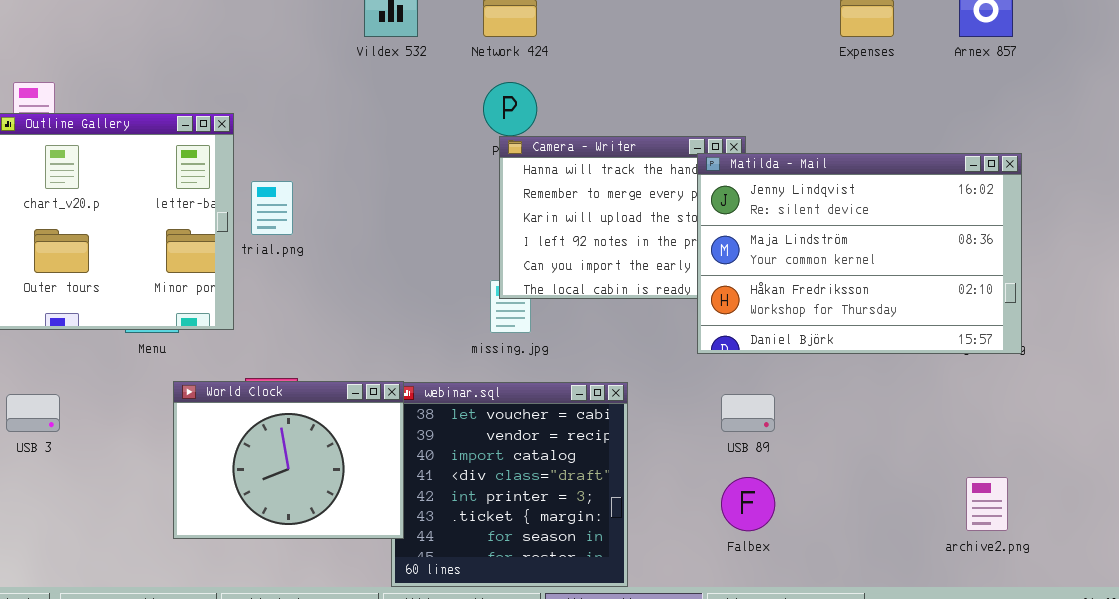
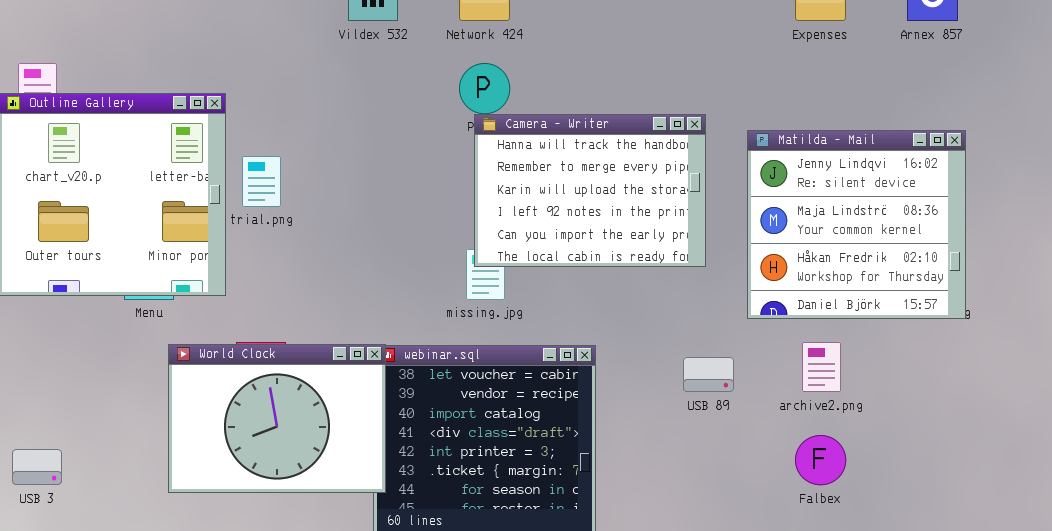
Matilda - Mail: [697,153,1022,354] -> [747,130,966,319], resized
USB 3: [6,394,60,432] -> [12,449,62,485], moved
Falbex: [721,477,775,531] -> [795,435,846,485], moved
archive2.png: [966,477,1008,531] -> [802,342,841,392], moved

